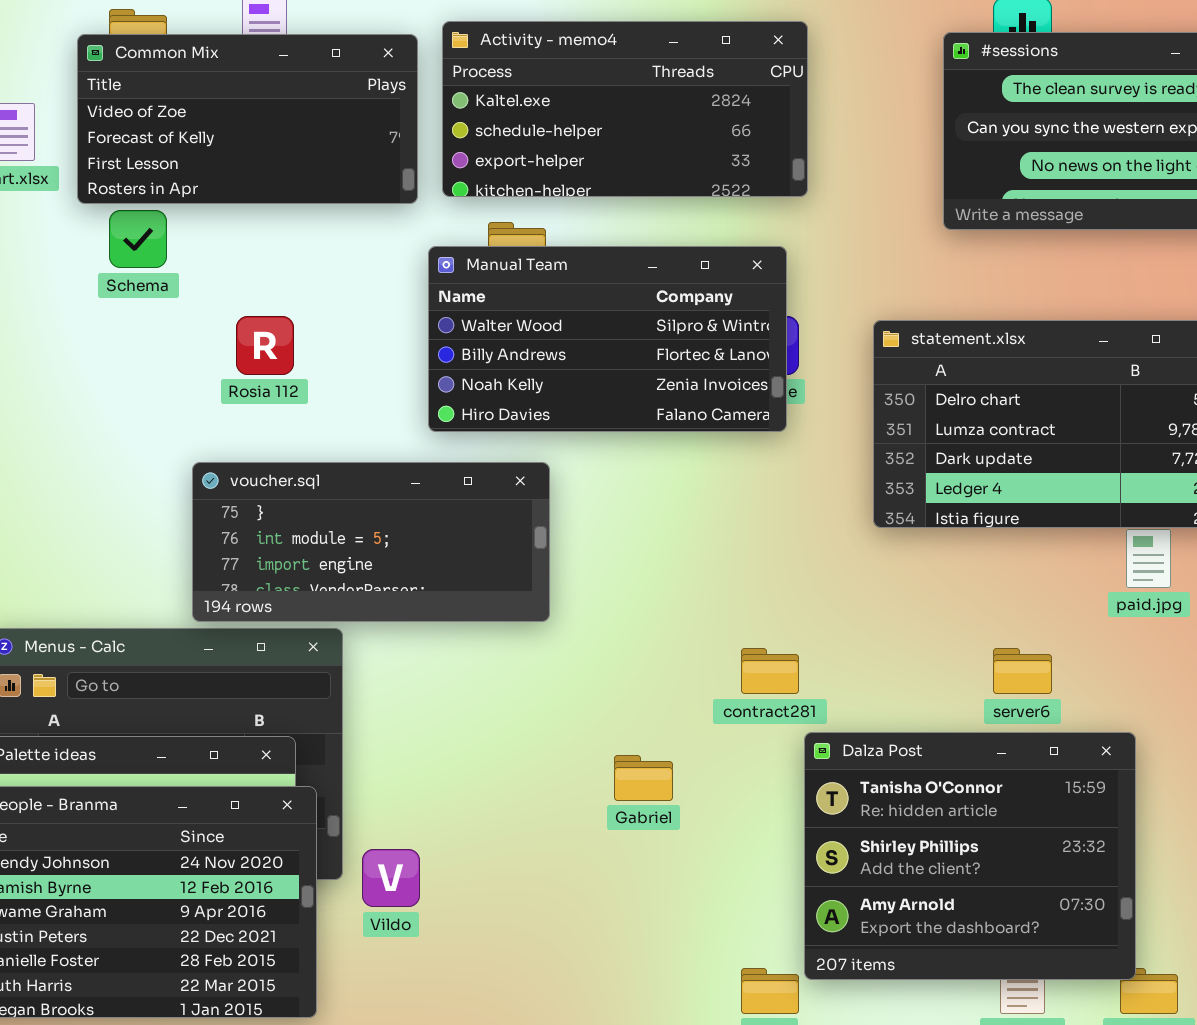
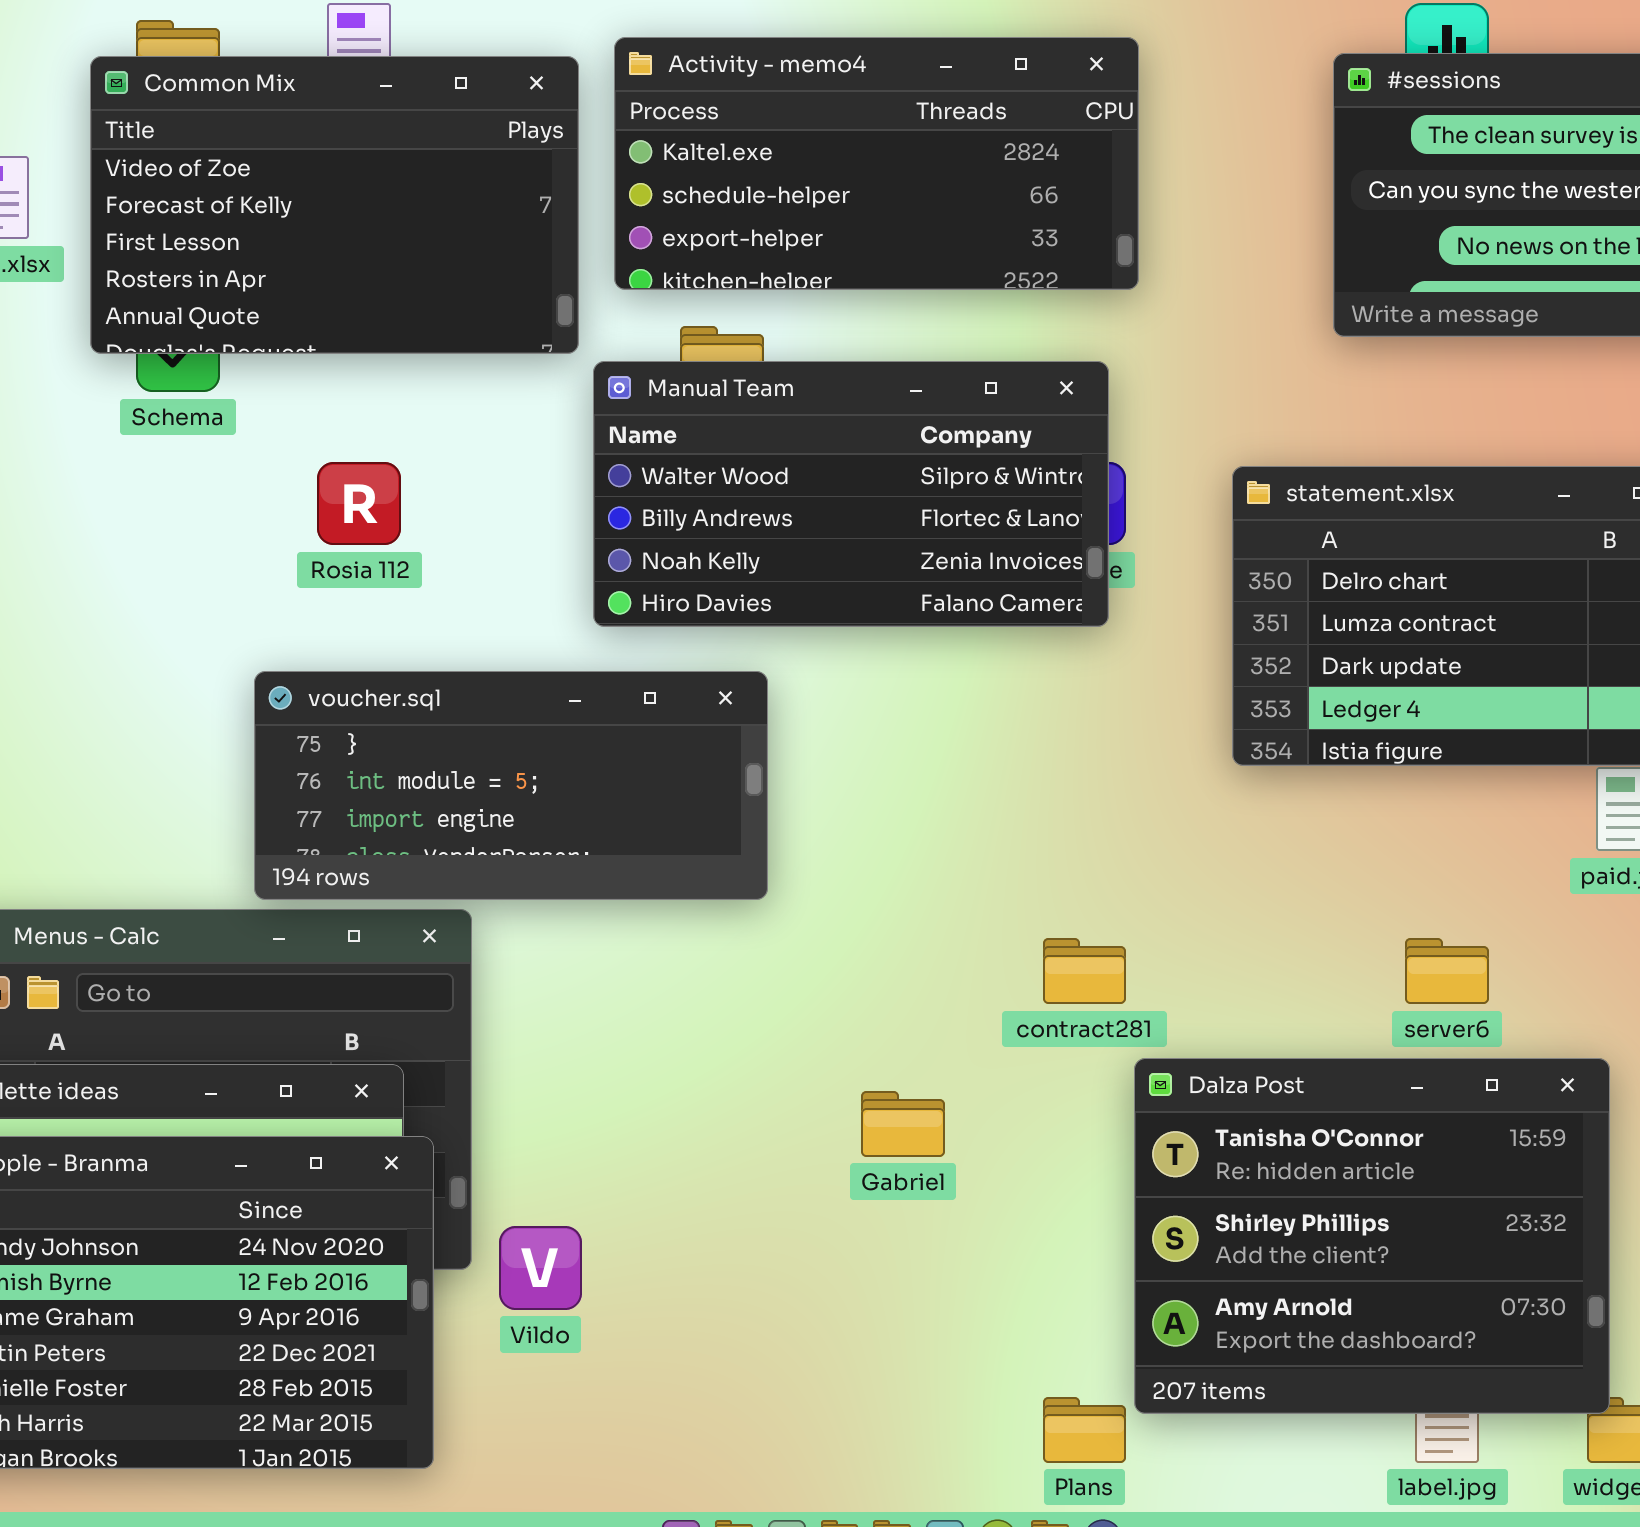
Common Mix: [77,34,418,204] -> [90,56,579,354], resized

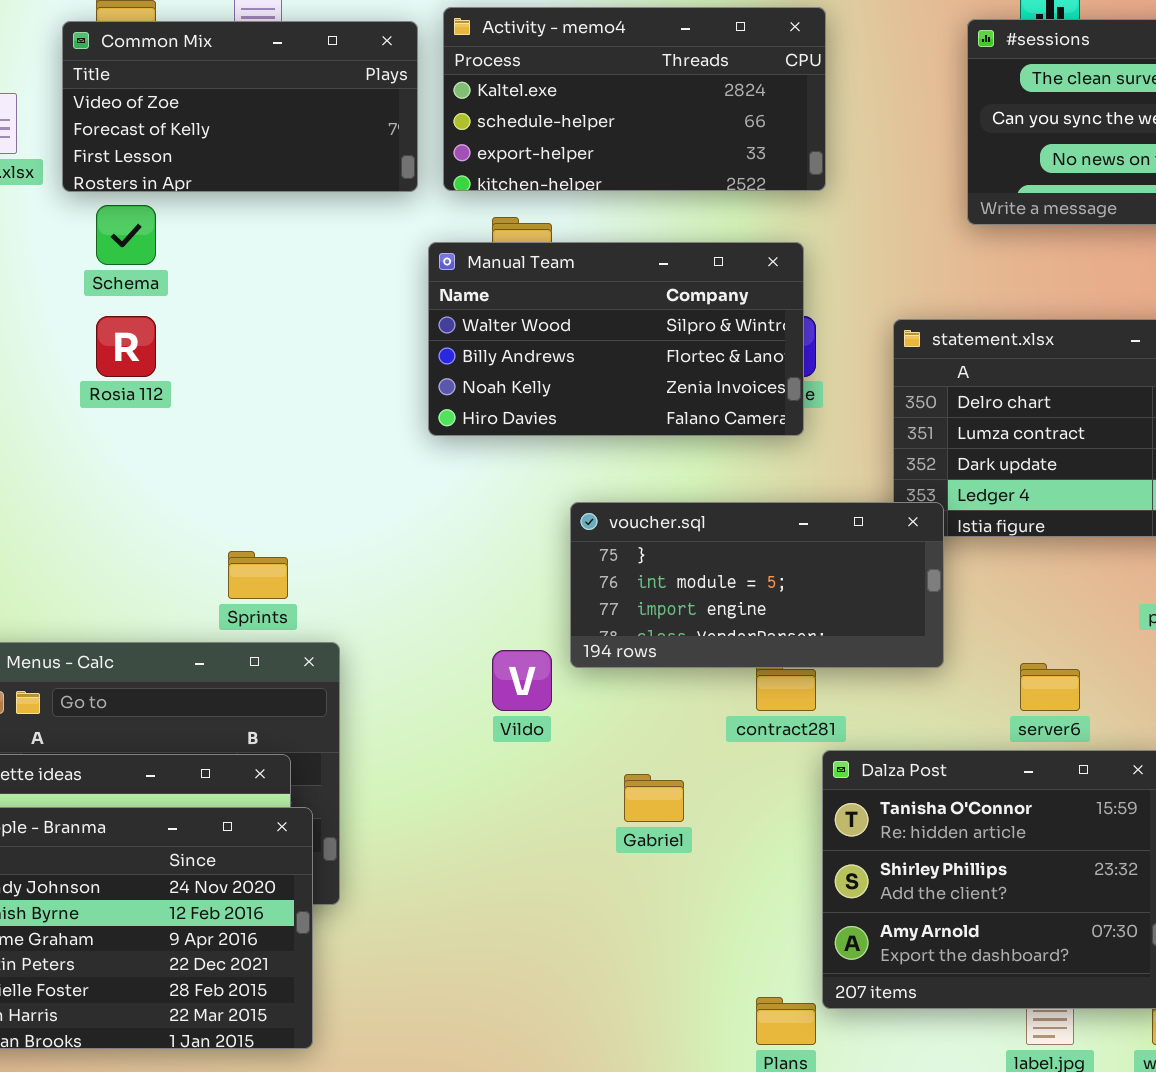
Common Mix: [90,56,579,354] -> [62,21,418,192], resized
Rosia 112: [317,462,401,545] -> [96,316,156,377], moved
voucher.sql: [254,671,768,900] -> [570,502,944,668], moved
Vildo: [499,1226,582,1310] -> [492,650,552,711], moved

